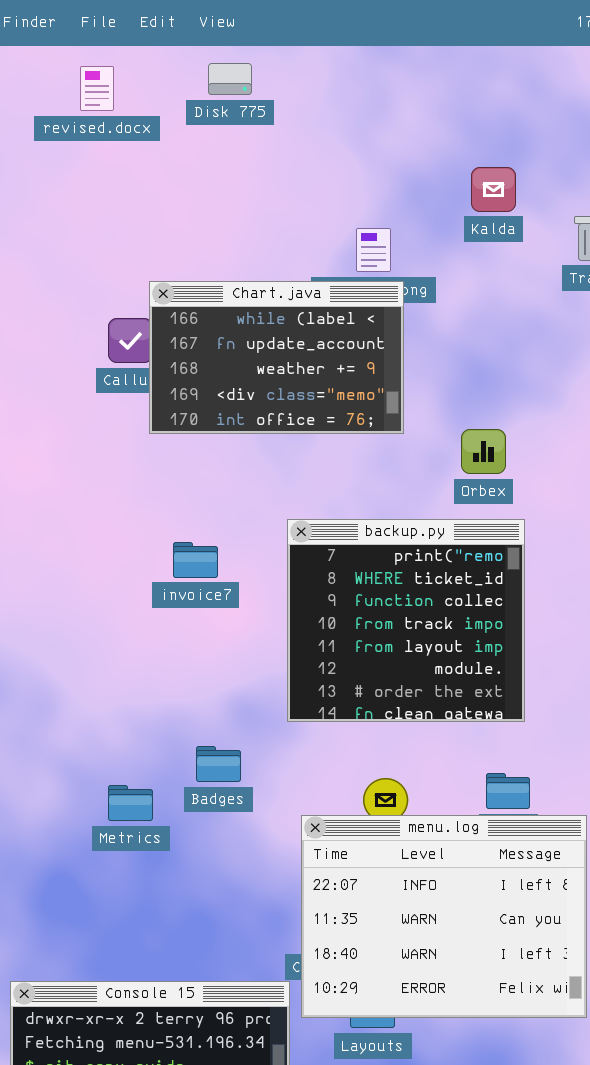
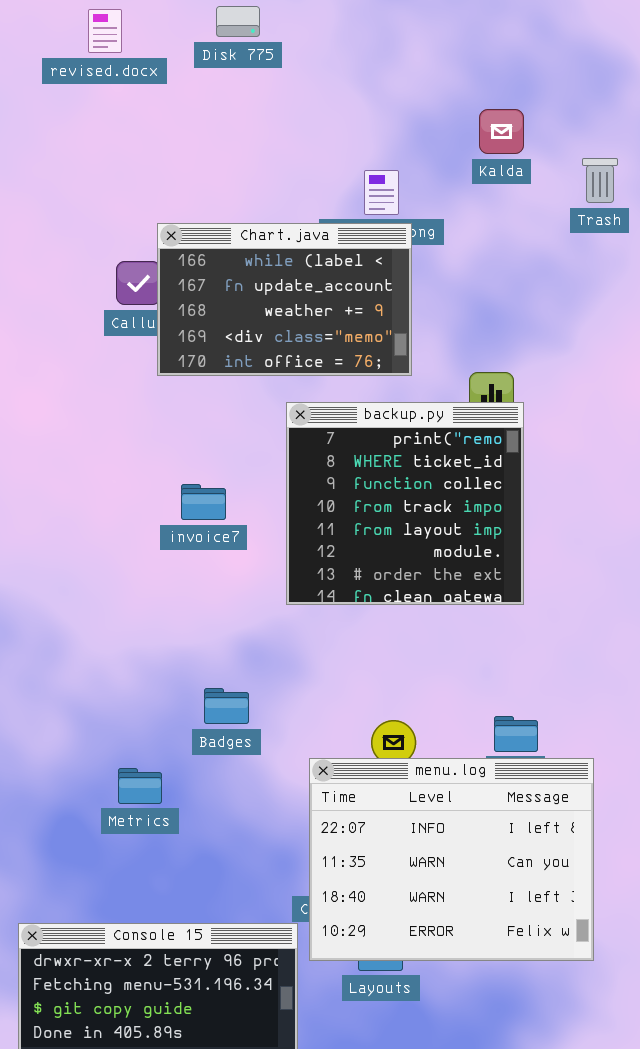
backup.py: [287,519,525,722] -> [286,402,524,605], moved
Metrics: [108,785,153,821] -> [118,768,162,804], moved

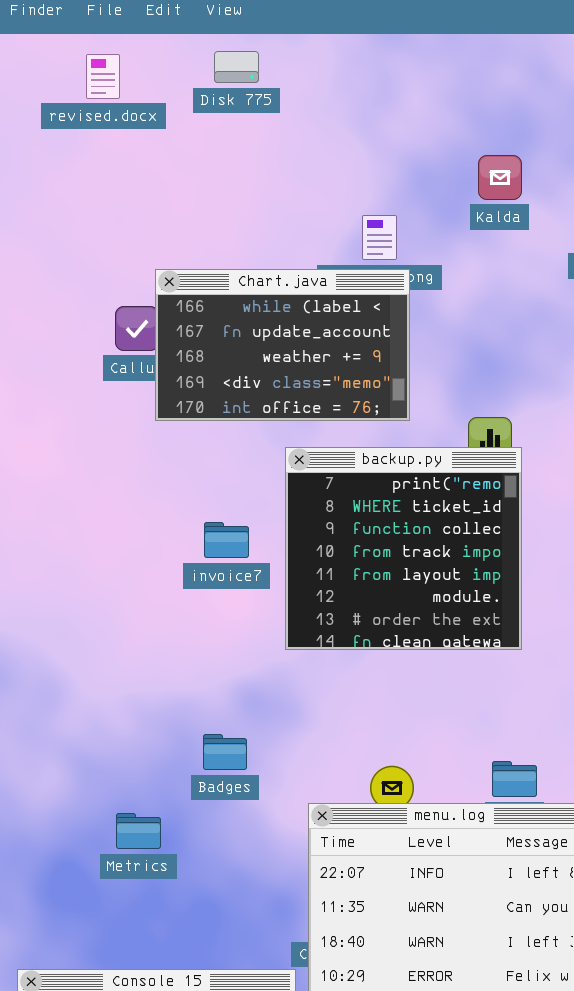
invoice7: [181,484,226,520] -> [204,522,249,558], moved

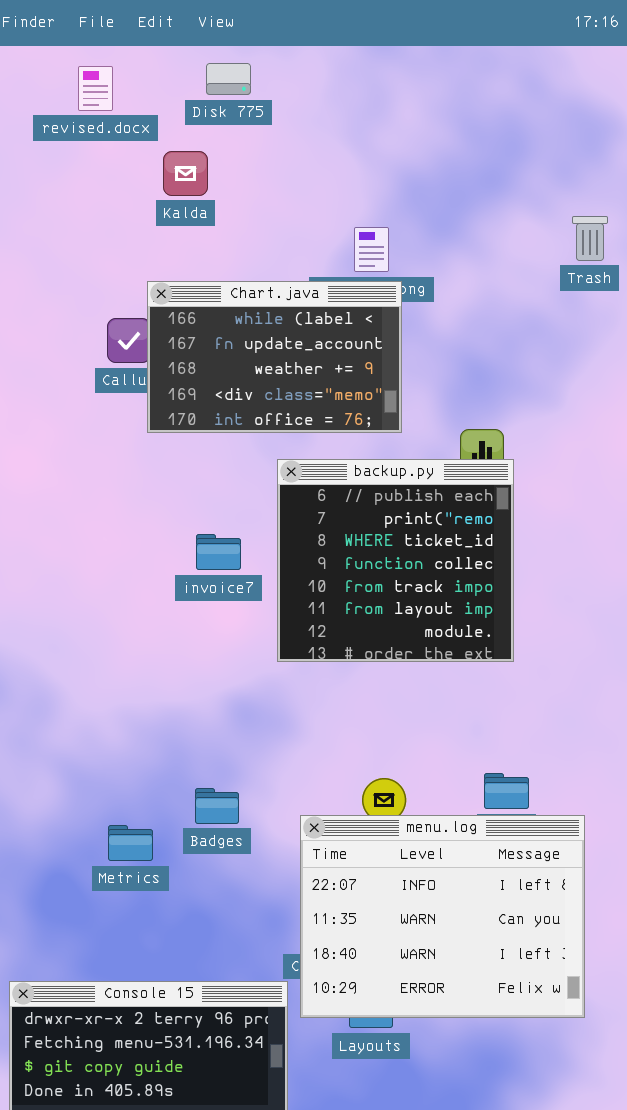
Kalda: [478,155,522,200] -> [163,151,208,196], moved
backup.py: [285,447,522,650] -> [277,459,514,662], scrolled up 1 row
Badges: [203,734,247,770] -> [195,788,239,824], moved

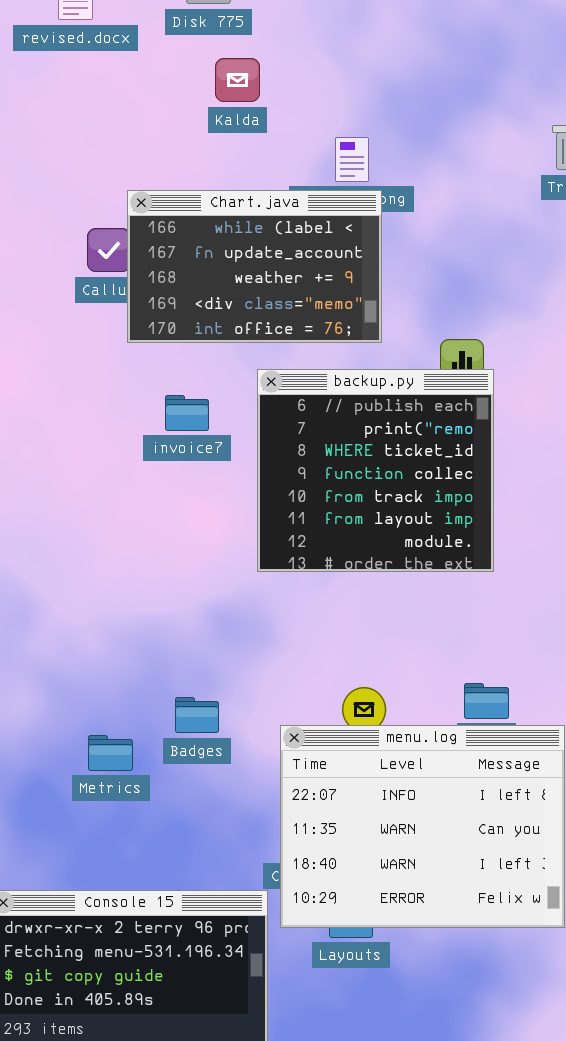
Kalda: [163,151,208,196] -> [215,58,260,102], moved
invoice7: [196,534,241,570] -> [165,395,209,431], moved

